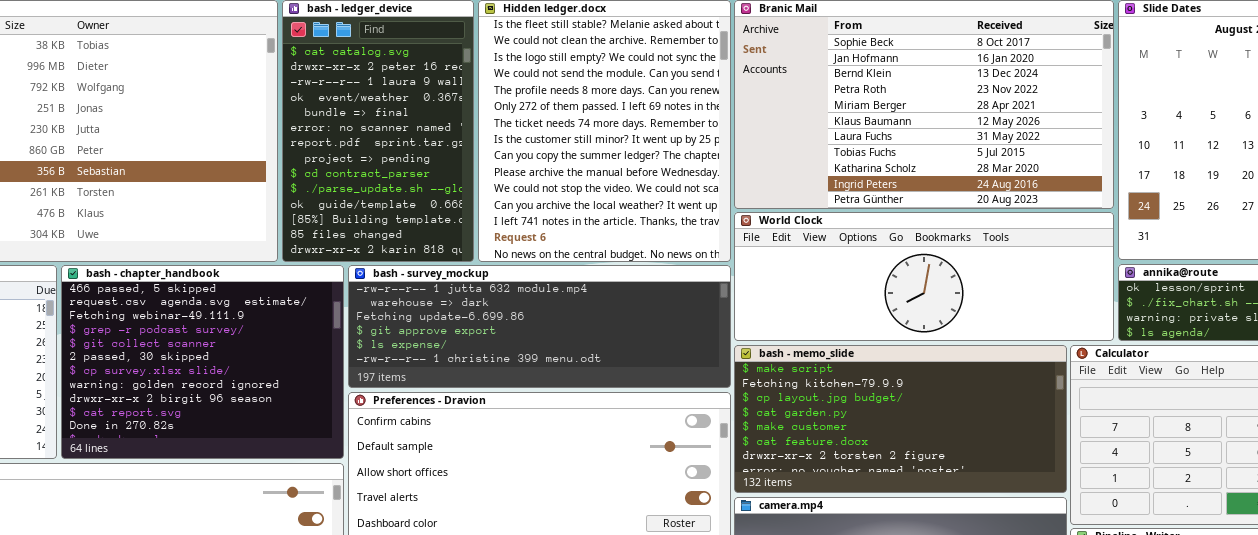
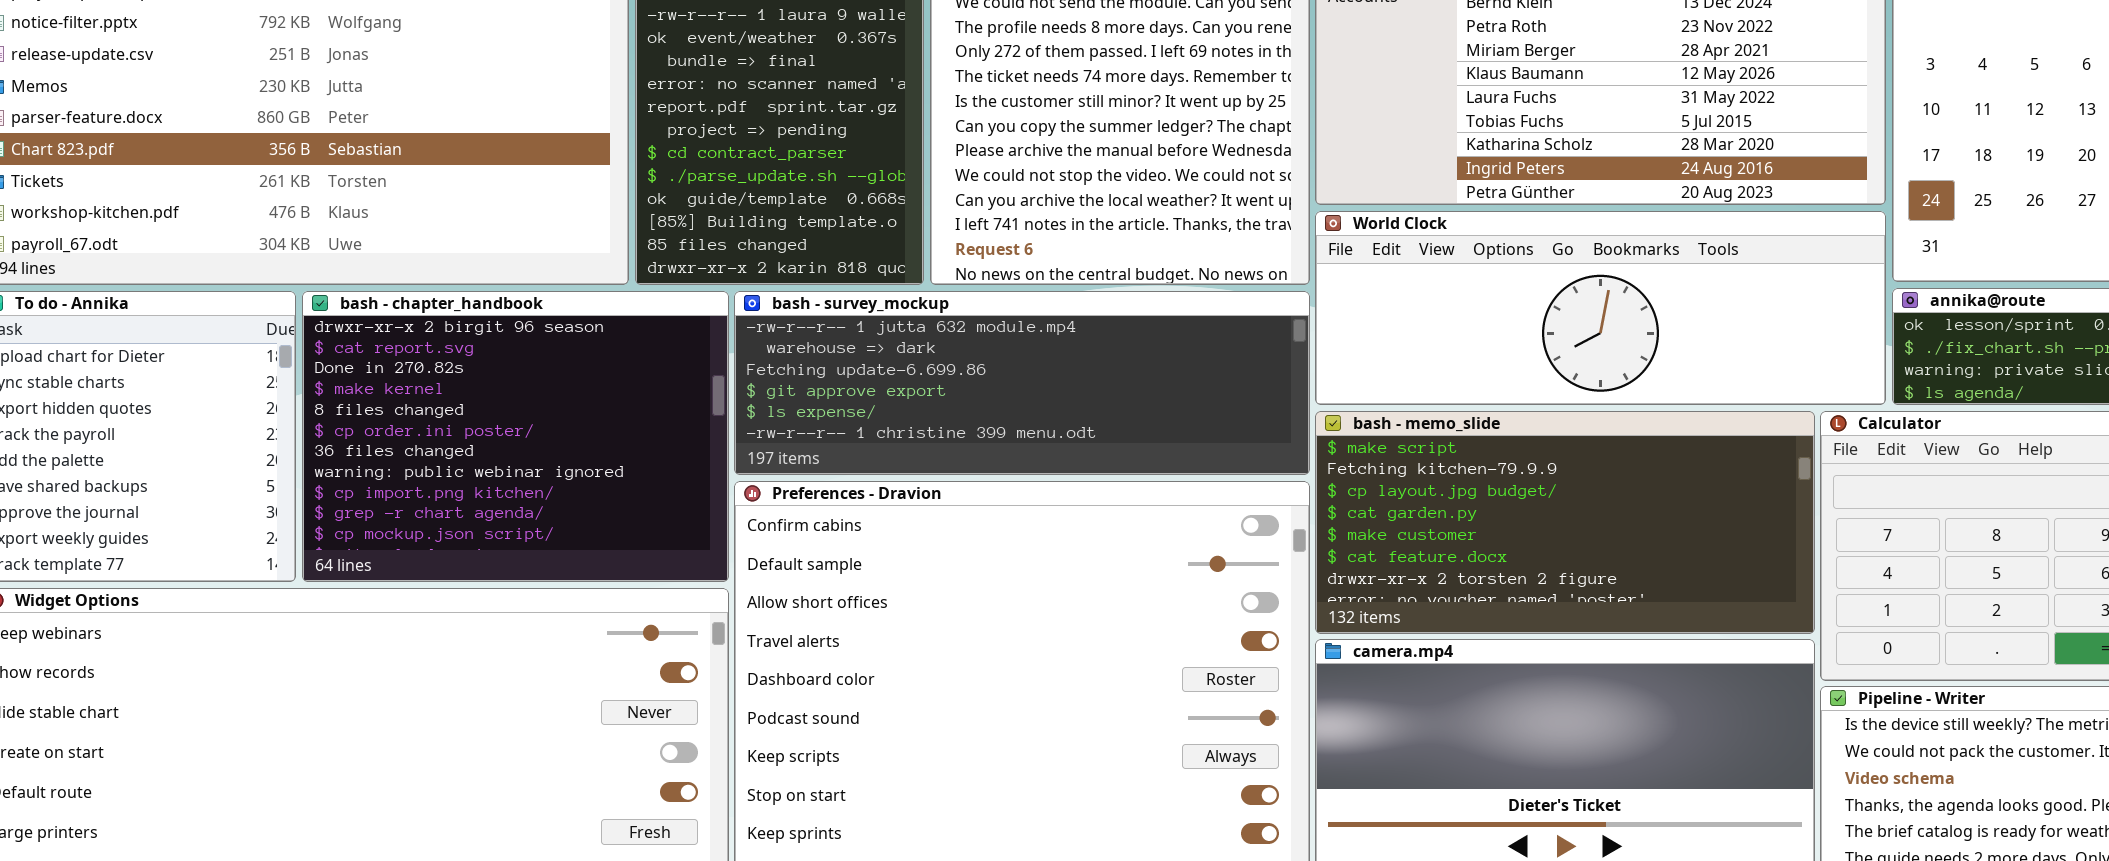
bash - chapter_handbook: [61,265,344,459] -> [302,291,729,582], scrolled down 8 rows

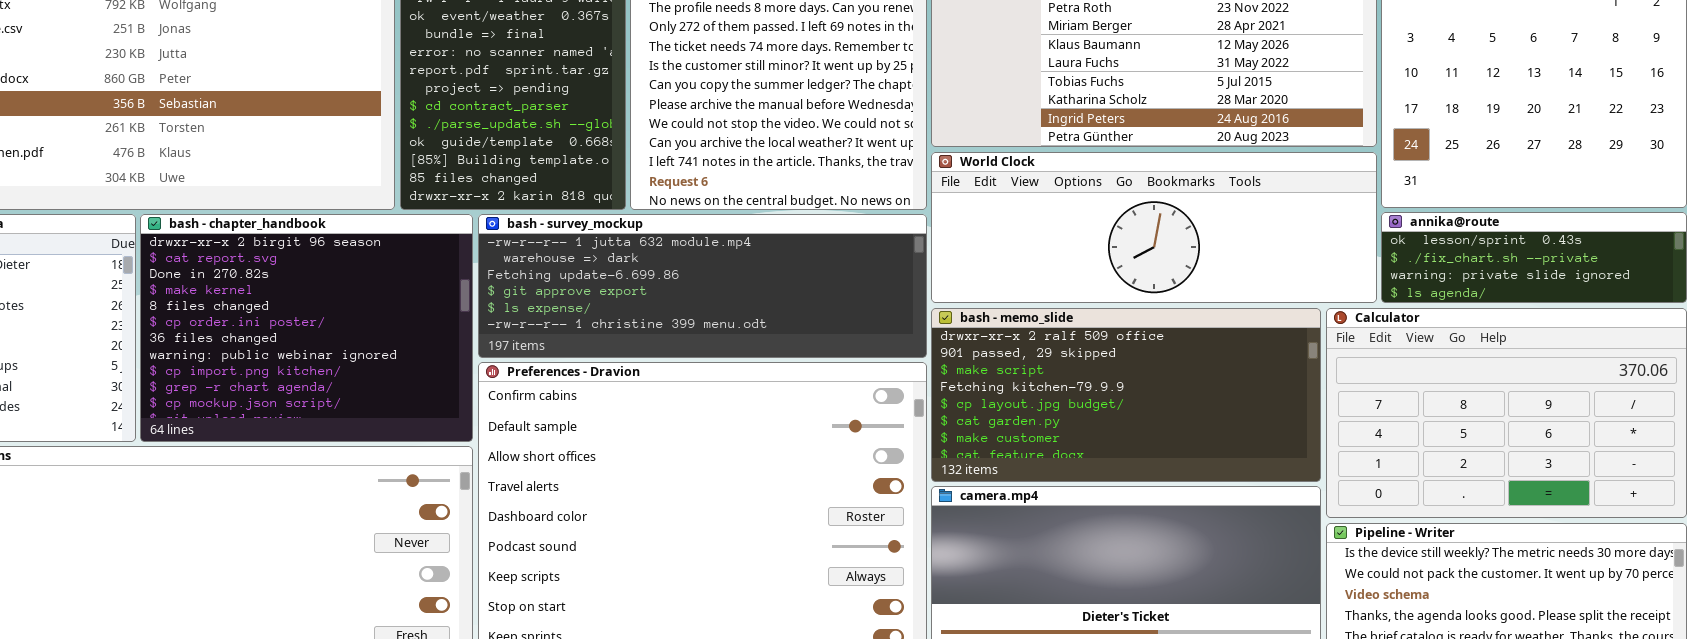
bash - memo_slide: [1315,411,1815,634] -> [931,308,1321,482], scrolled up 2 rows

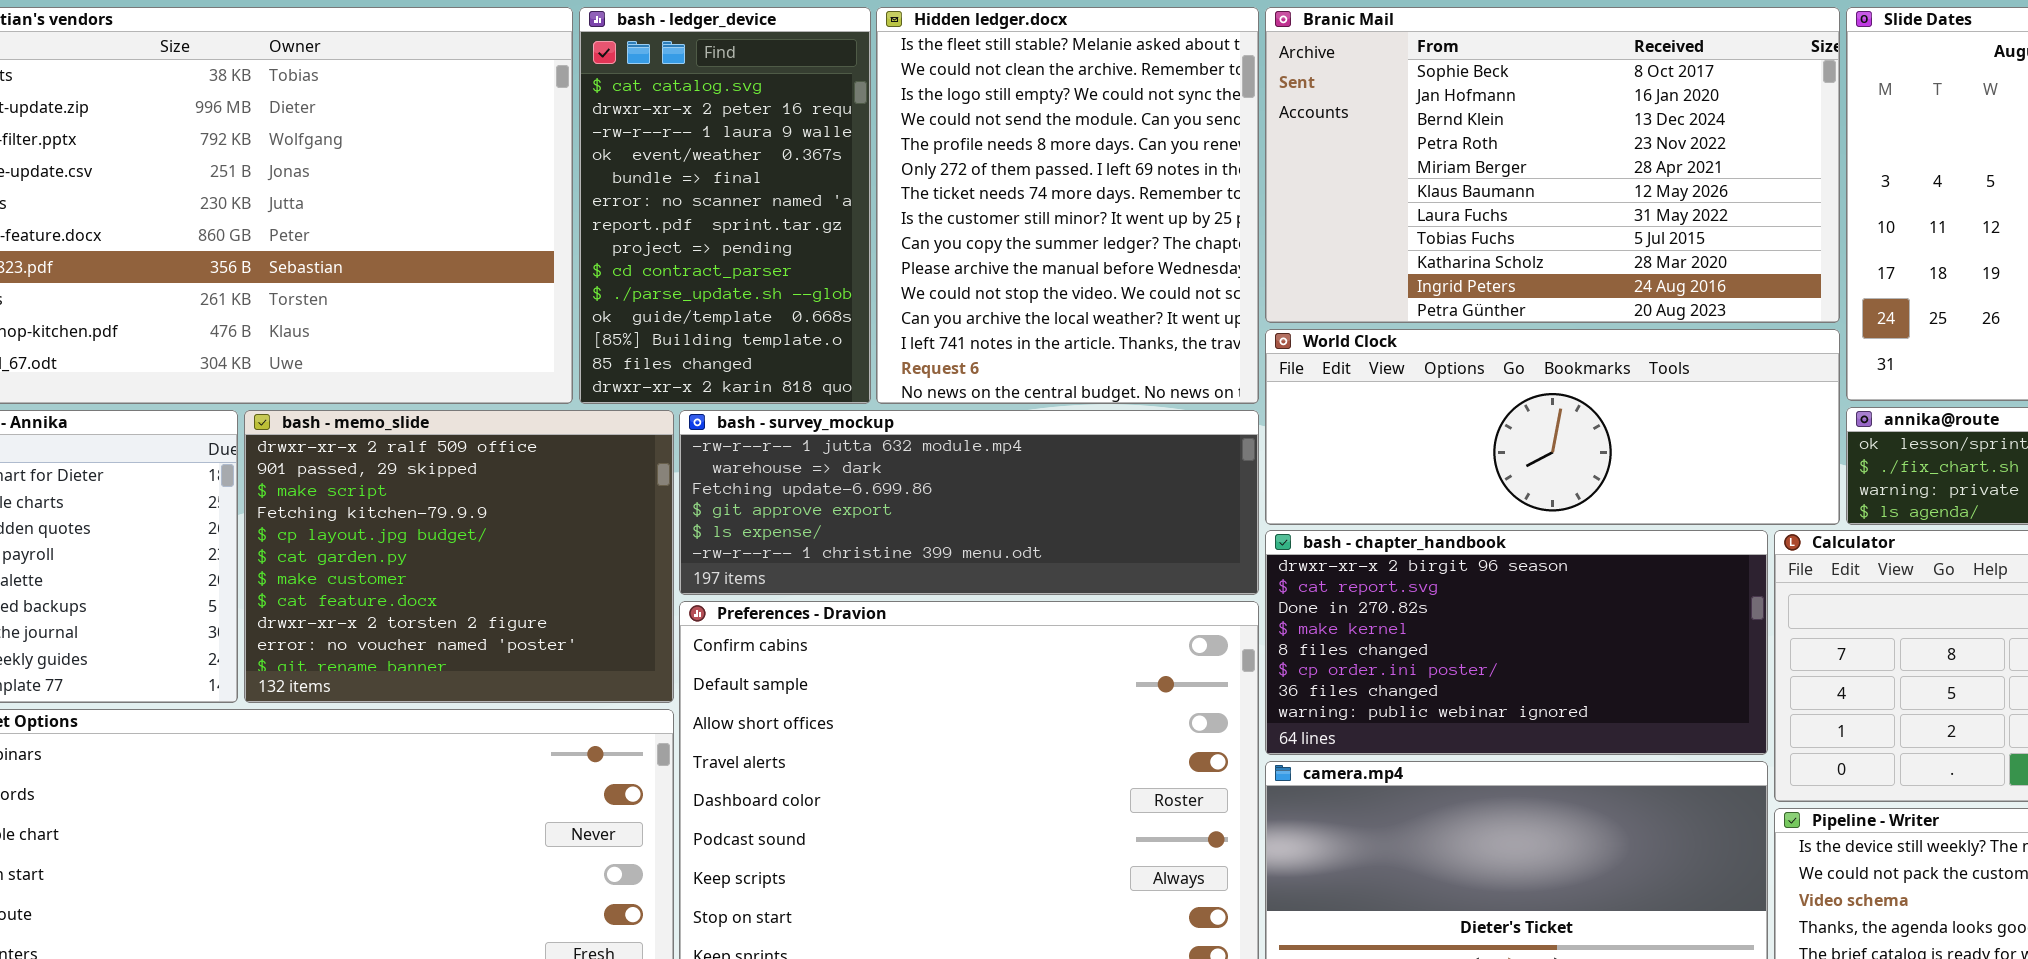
bash - chapter_handbook: [140,214,473,442] -> [1265,530,1768,755], moved, resized
bash - memo_slide: [931,308,1321,482] -> [244,410,674,703], moved, resized

